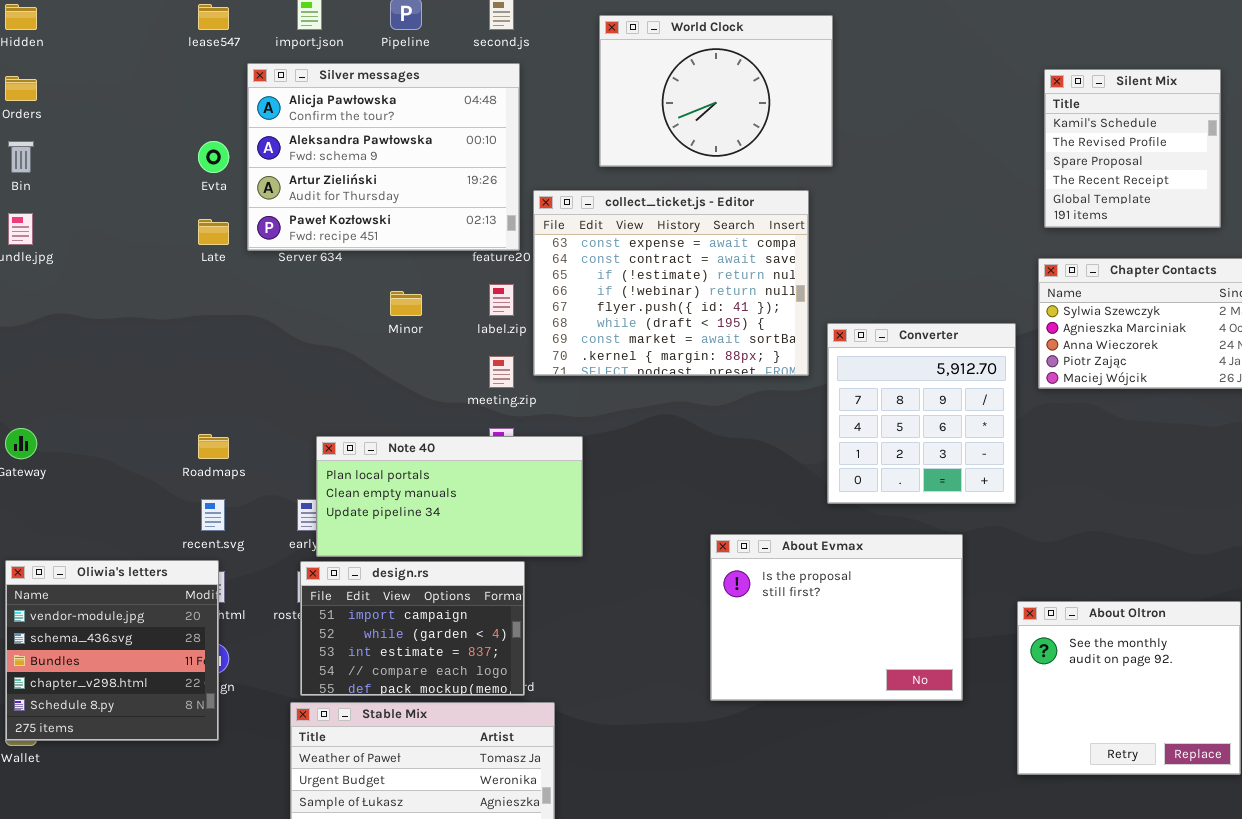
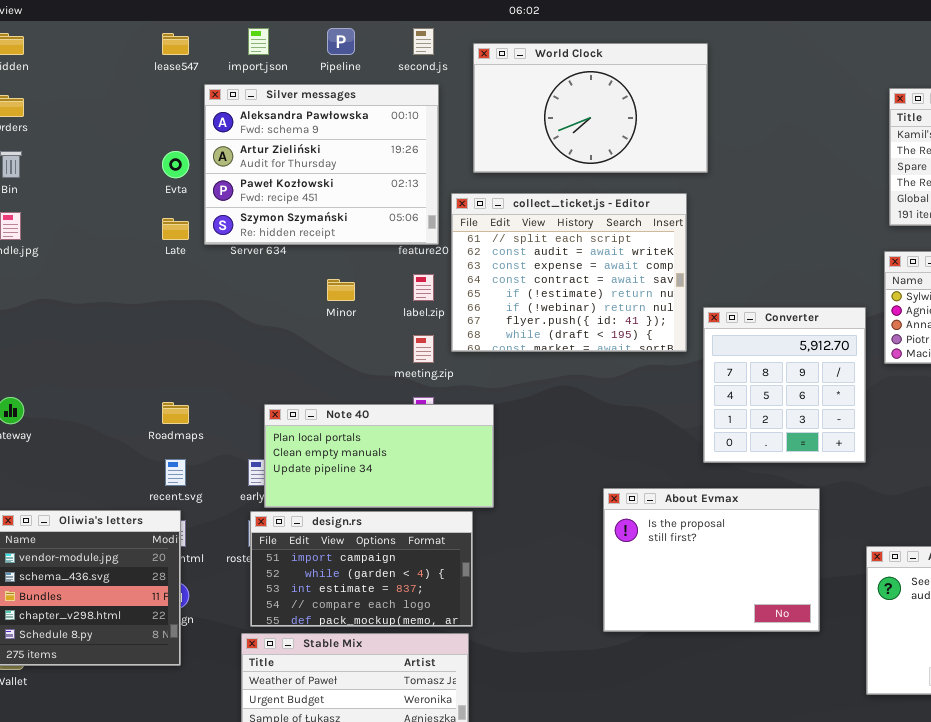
World Clock: [599,15,833,167] -> [473,43,708,173], resized
Silver messages: [247,63,520,251] -> [204,84,439,245], scrolled down 1 row
collect_ticket.js - Editor: [533,190,809,376] -> [451,193,687,352], scrolled up 2 rows
design.rs: [300,561,525,696] -> [250,511,473,627], resized

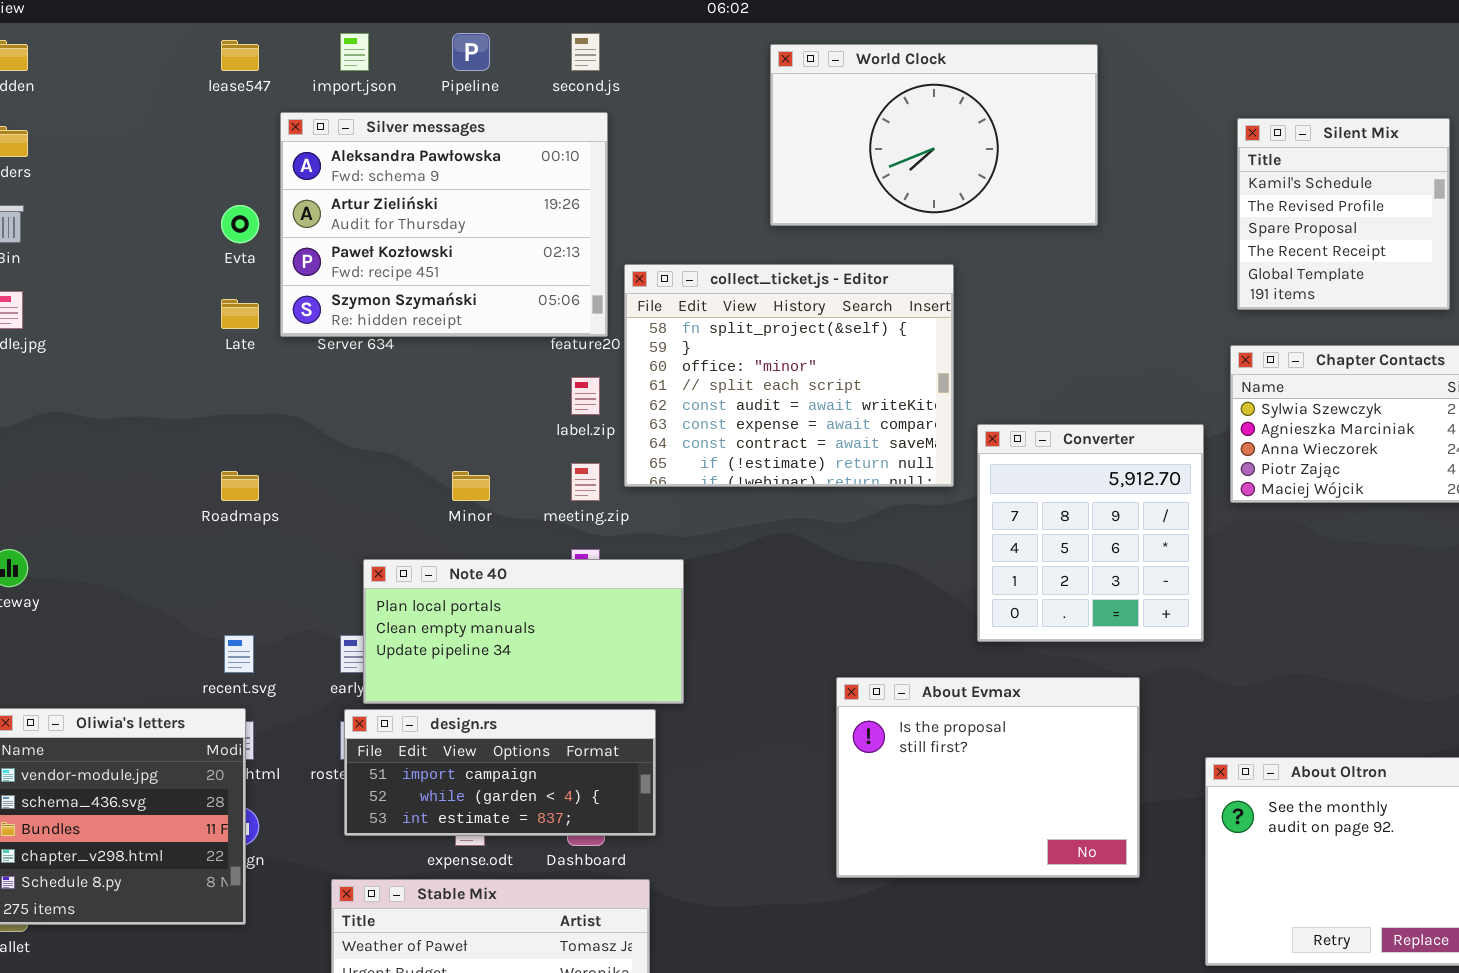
World Clock: [473,43,708,173] -> [770,44,1098,226], moved
collect_ticket.js - Editor: [451,193,687,352] -> [624,264,954,487], scrolled up 3 rows
Minor: [327,279,355,301] -> [452,471,490,501], moved
Roadmaps: [162,402,189,424] -> [221,471,259,501], moved
design.rs: [250,511,473,627] -> [344,709,656,836], resized

